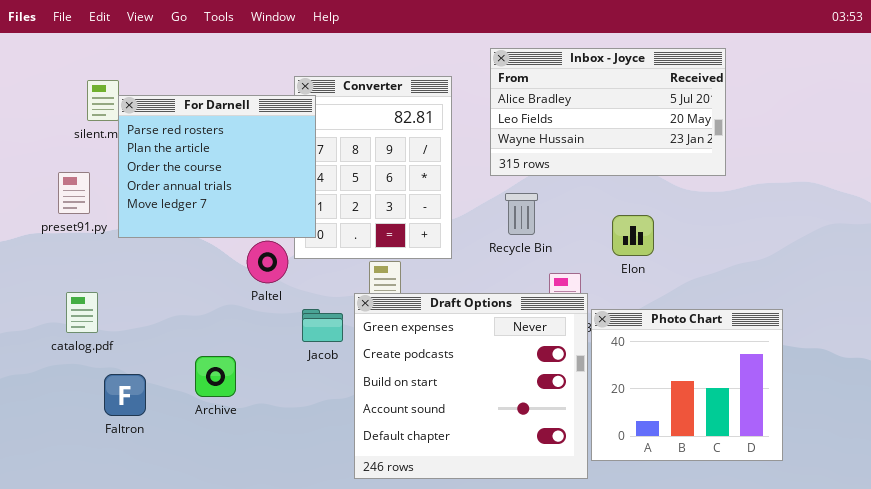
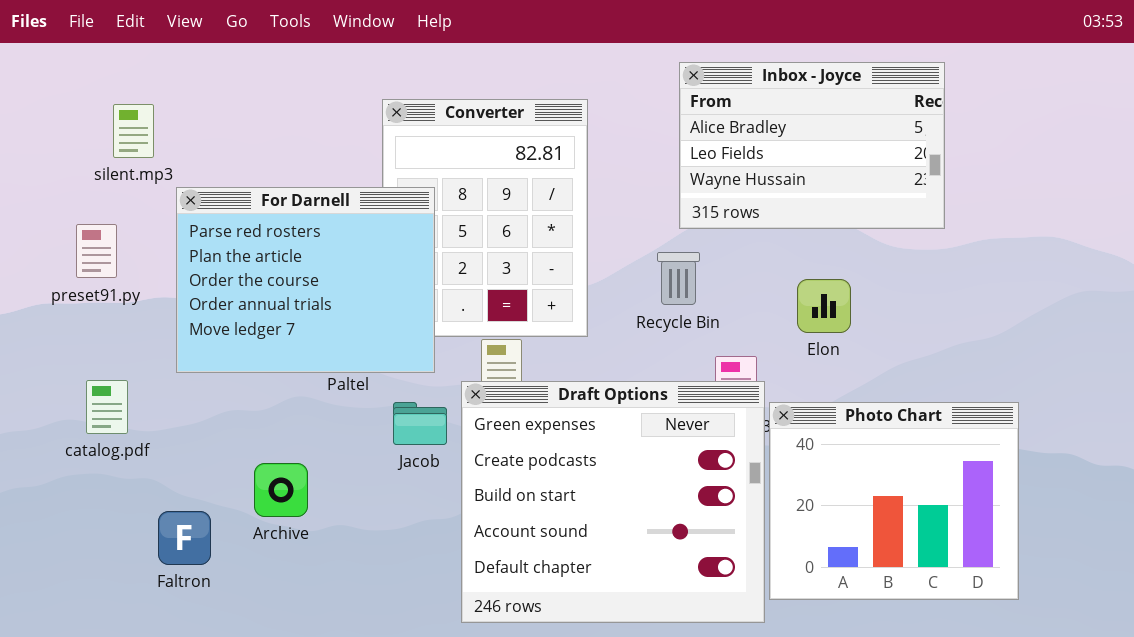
Inbox - Joyce: [490,48,726,176] -> [679,62,945,229], resized
For Darnell: [118,95,316,238] -> [176,187,435,373], moved
Faltron: [104,374,146,416] -> [158,511,211,565], moved

